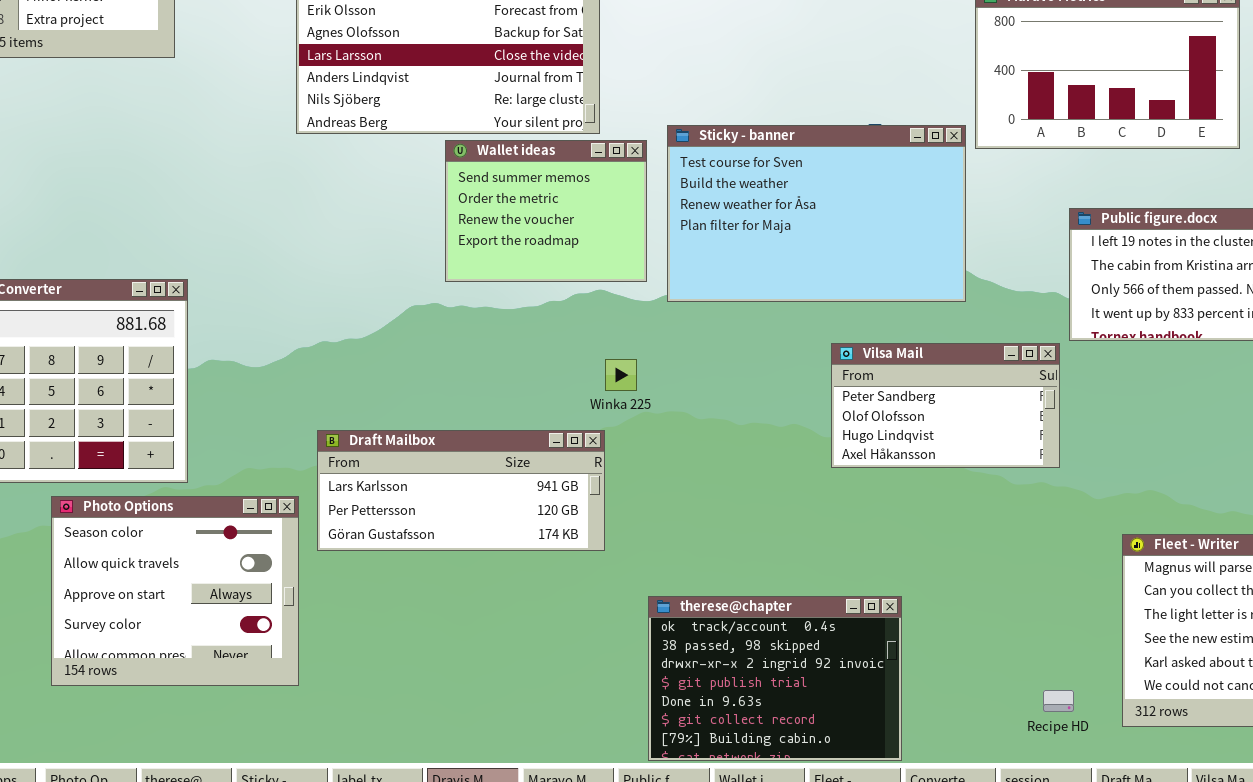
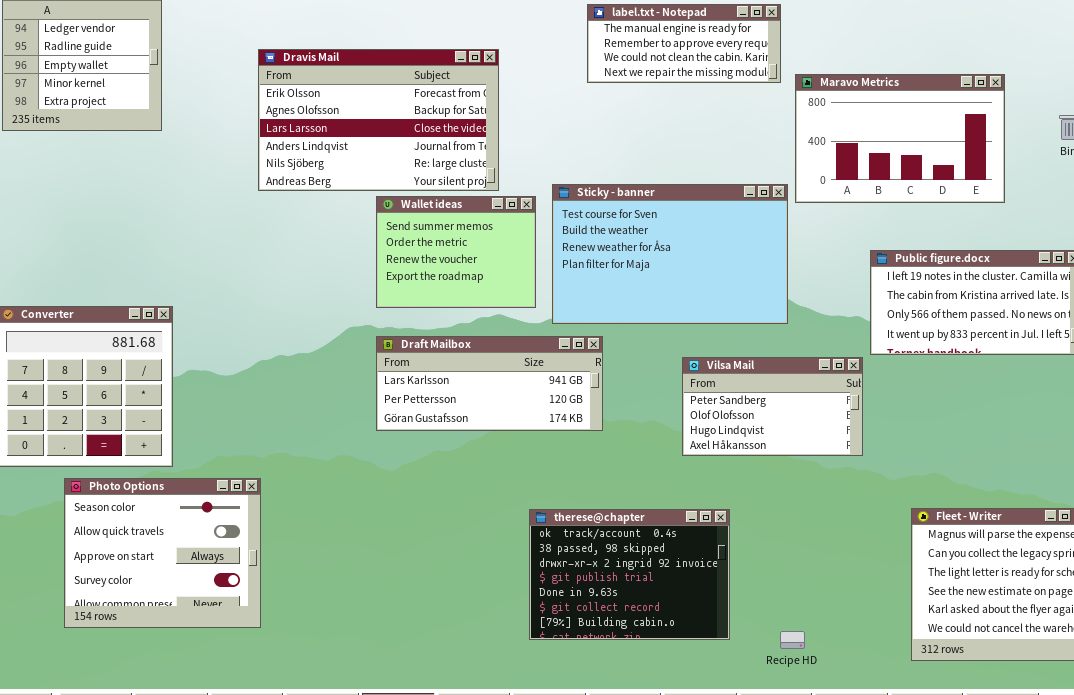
Draft Mailbox: [317,430,605,551] -> [376,336,603,431], moved
therese@chapter: [648,596,902,761] -> [529,509,730,640], moved
Recipe HD: [1043,690,1074,712] -> [780,631,805,649], moved

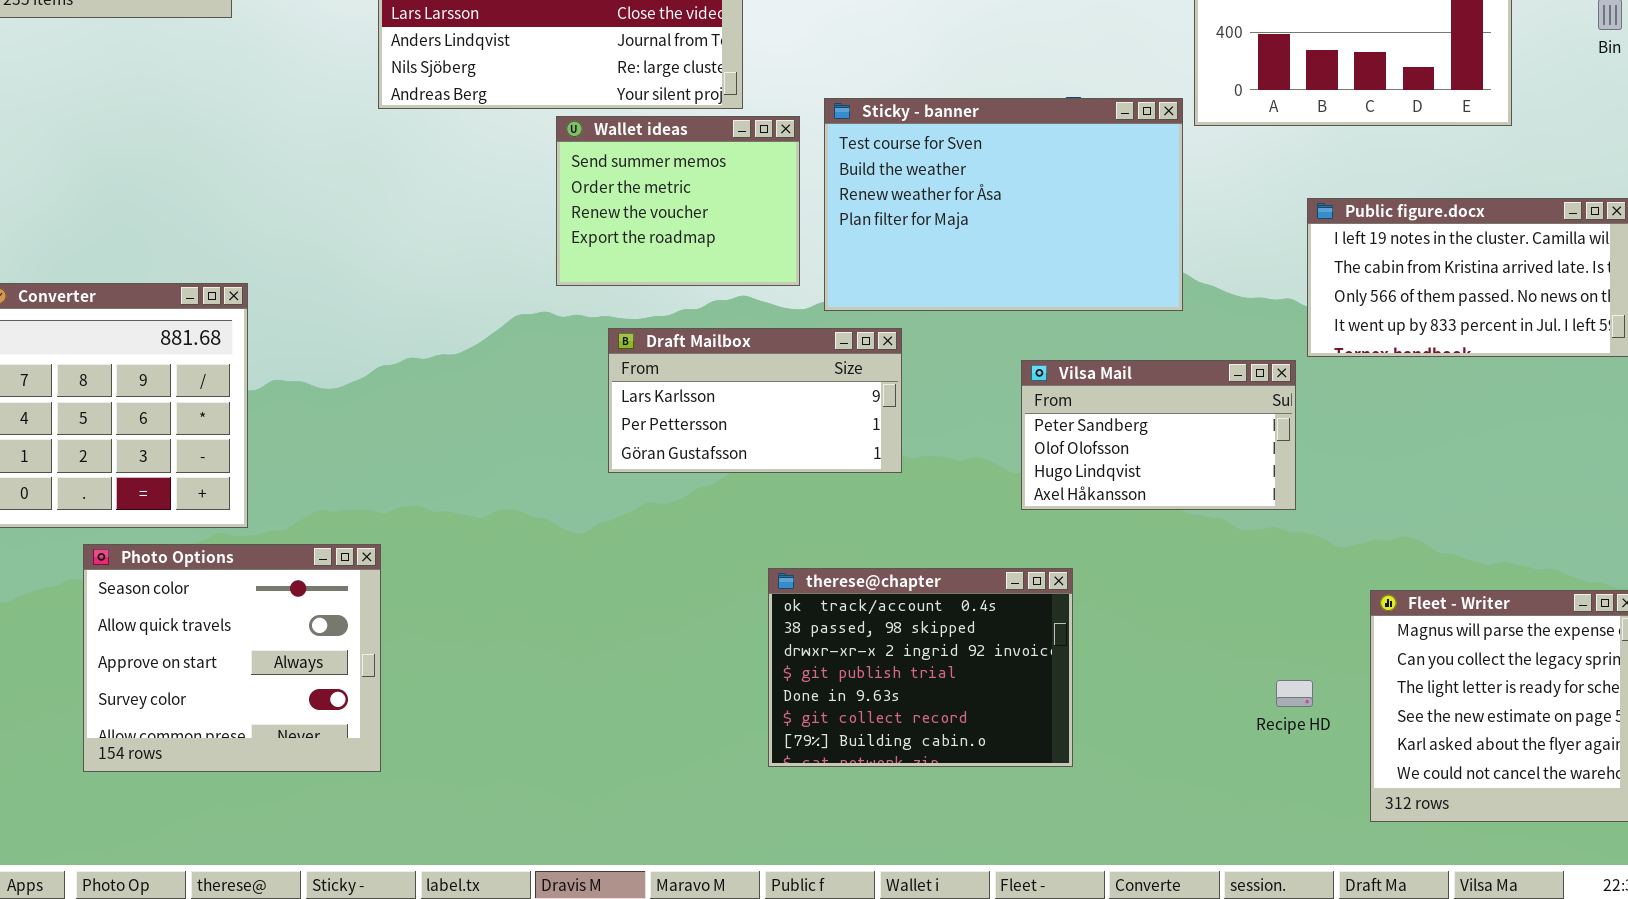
Draft Mailbox: [376,336,603,431] -> [608,328,902,473], resized
therese@chapter: [529,509,730,640] -> [768,568,1073,767], moved
Recipe HD: [780,631,805,649] -> [1276,680,1313,707], moved

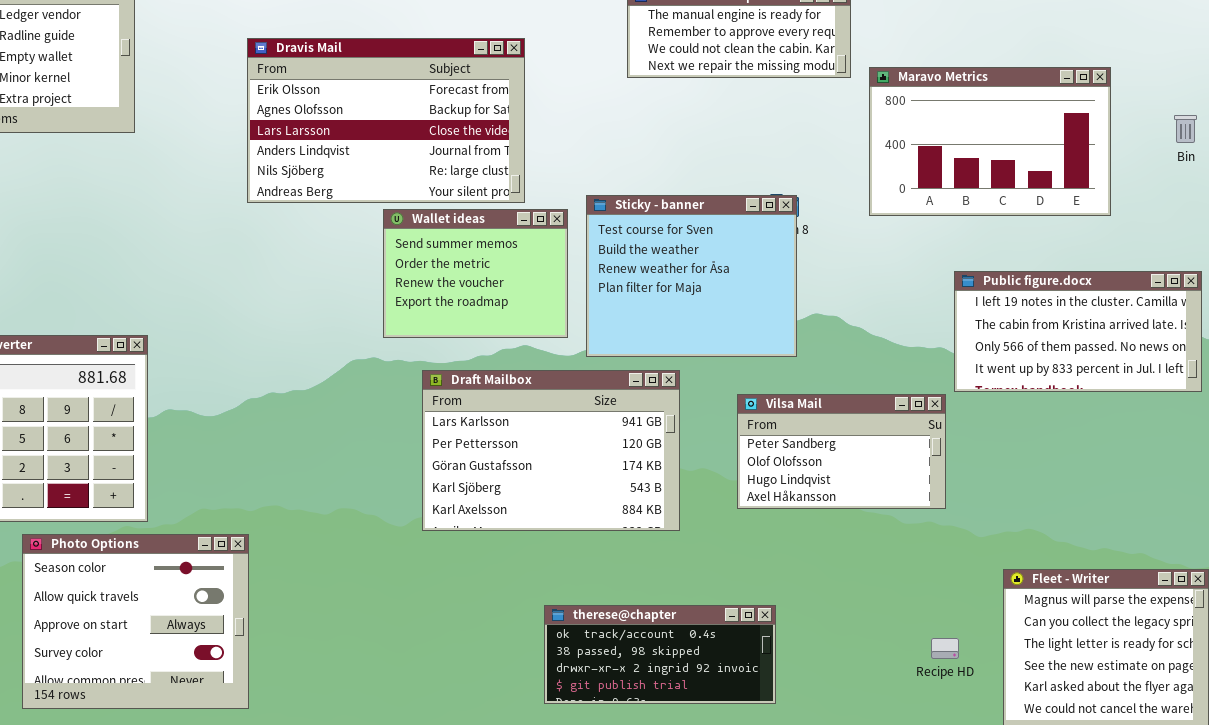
Sticky - banner: [824,98,1183,311] -> [586,195,797,357], resized
Draft Mailbox: [608,328,902,473] -> [422,370,680,531], resized
therese@chapter: [768,568,1073,767] -> [544,605,776,704], resized

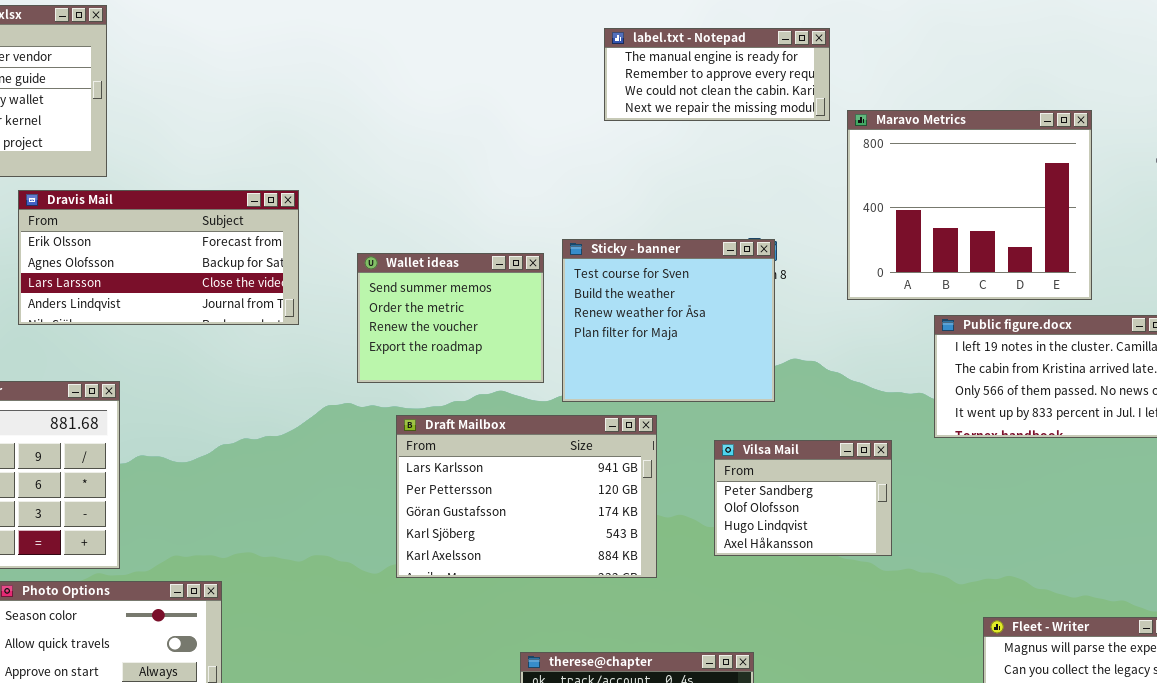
Dravis Mail: [247,38,525,203] -> [18,190,299,325], moved, resized
Maravo Metrics: [869,67,1111,216] -> [847,110,1092,300], resized
Vilsa Mail: [737,394,946,509] -> [714,440,892,556], resized

